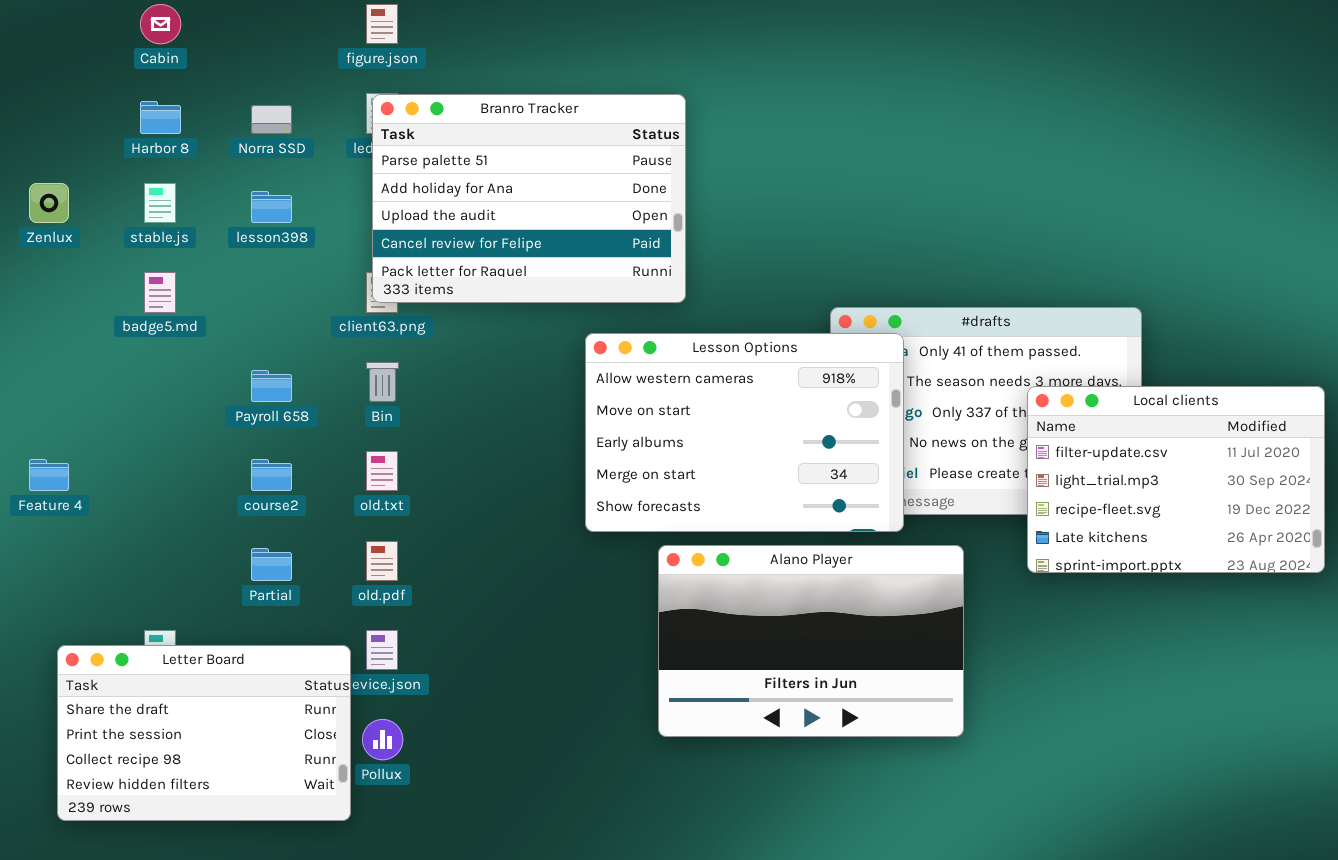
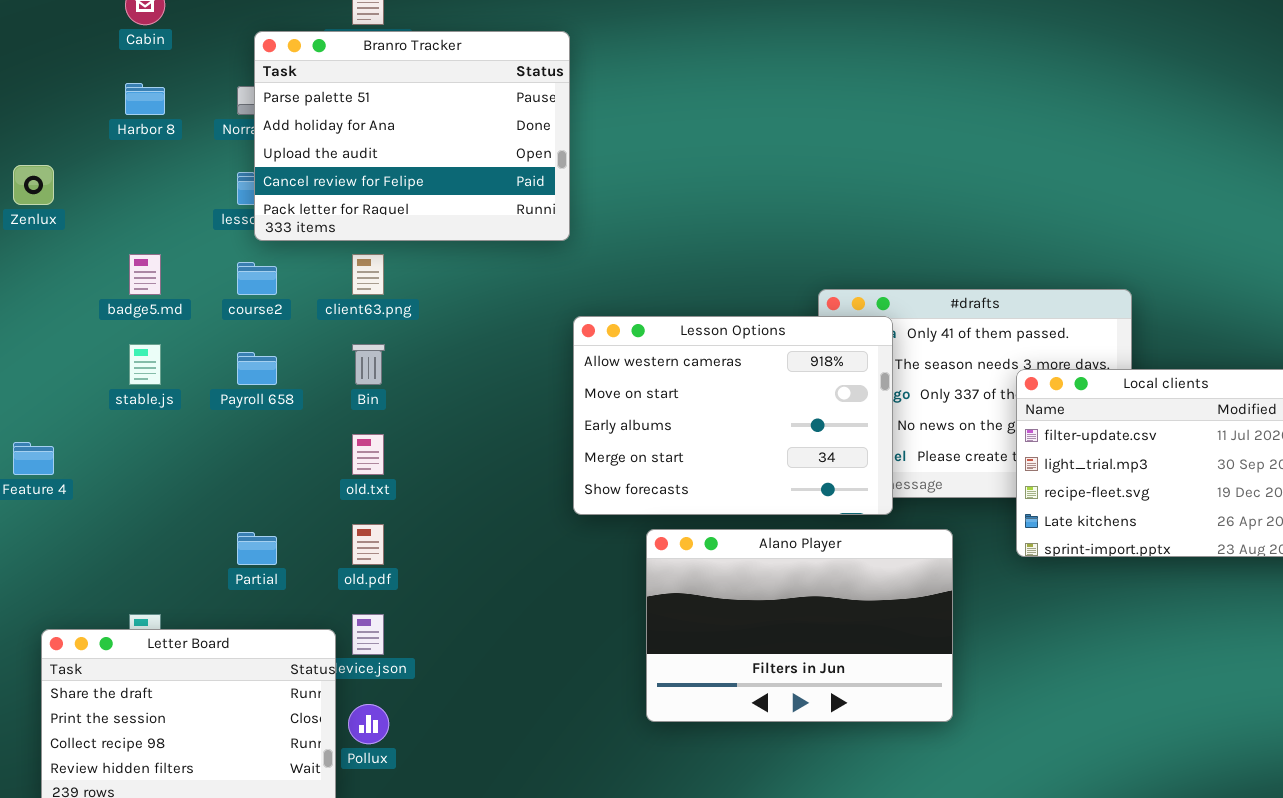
Branro Tracker: [372,94,686,303] -> [254,31,570,241], moved
stable.js: [144,183,176,223] -> [129,344,161,385], moved
course2: [251,459,292,491] -> [237,262,277,295], moved

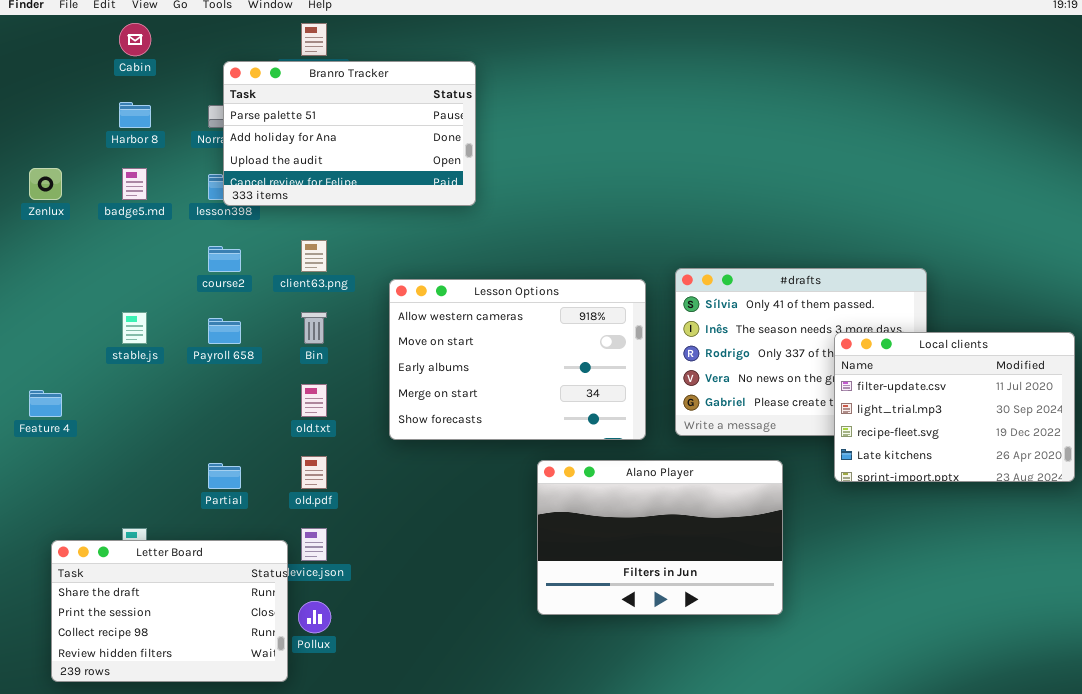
Branro Tracker: [254,31,570,241] -> [223,61,476,206], resized
badge5.md: [129,254,161,295] -> [122,168,147,200], moved
Lesson Options: [573,316,893,515] -> [389,279,646,440], moved

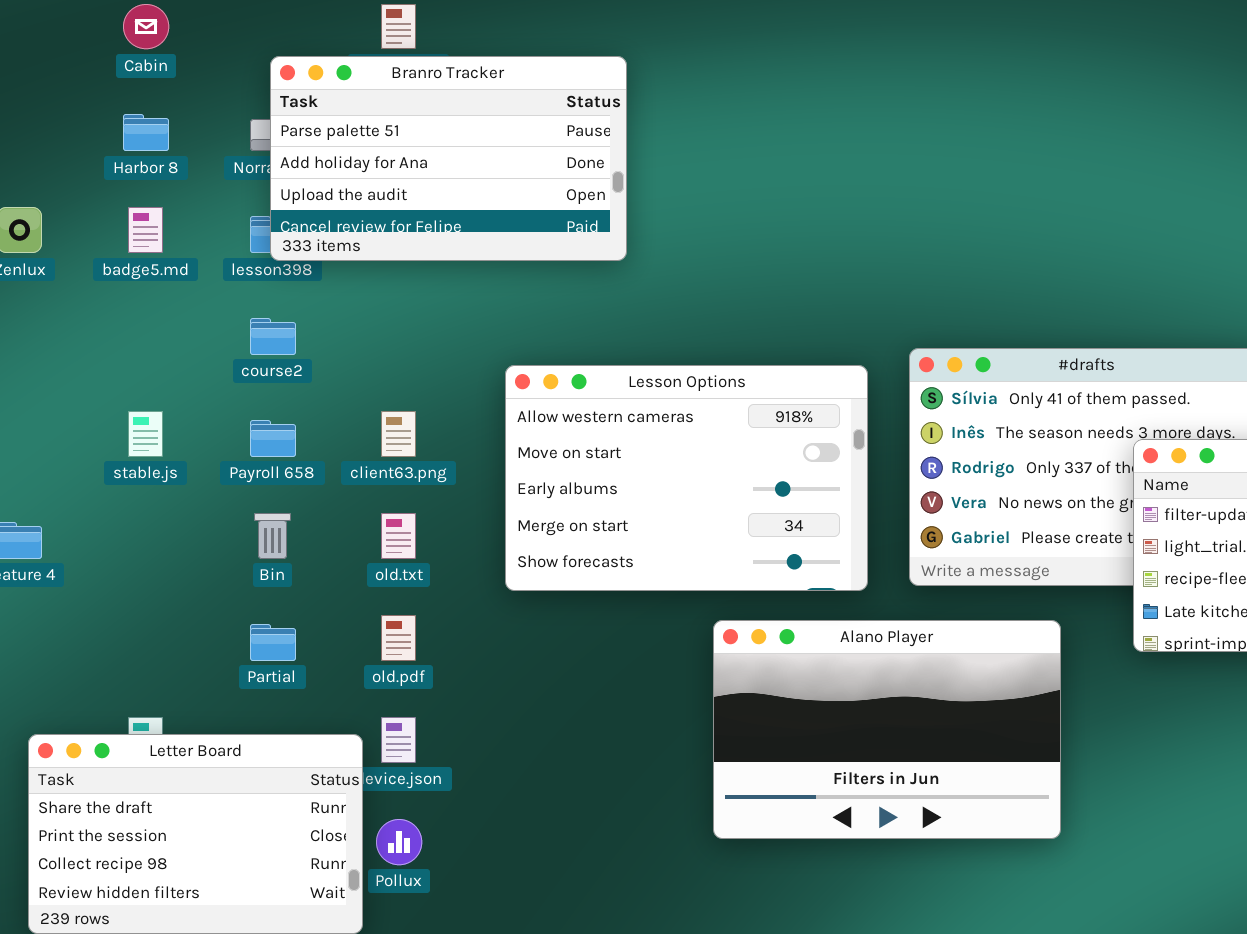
client63.png: [301,240,327,272] -> [381,411,416,457], moved
Bin: [301,312,327,344] -> [254,513,291,559], moved

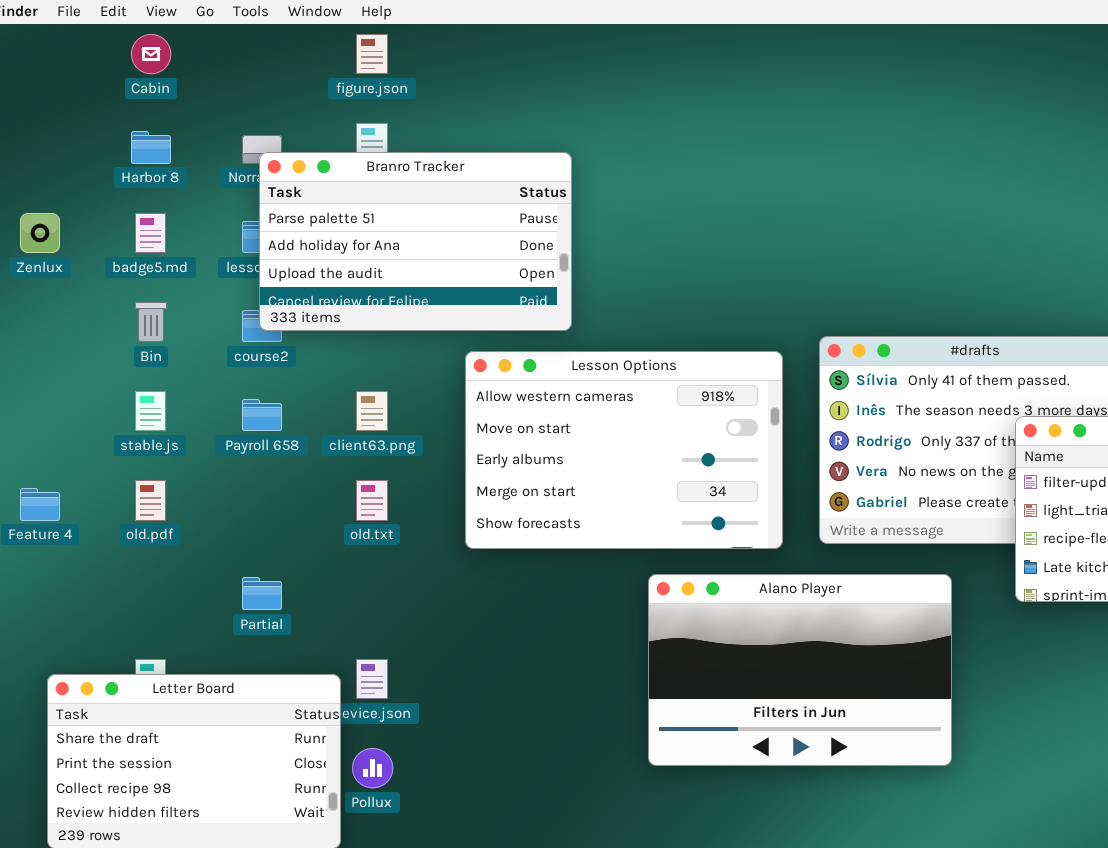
Branro Tracker: [270,56,627,261] -> [259,152,572,331], moved
Bin: [254,513,291,559] -> [135,302,167,342], moved
old.pdf: [381,615,416,661] -> [135,480,166,521], moved

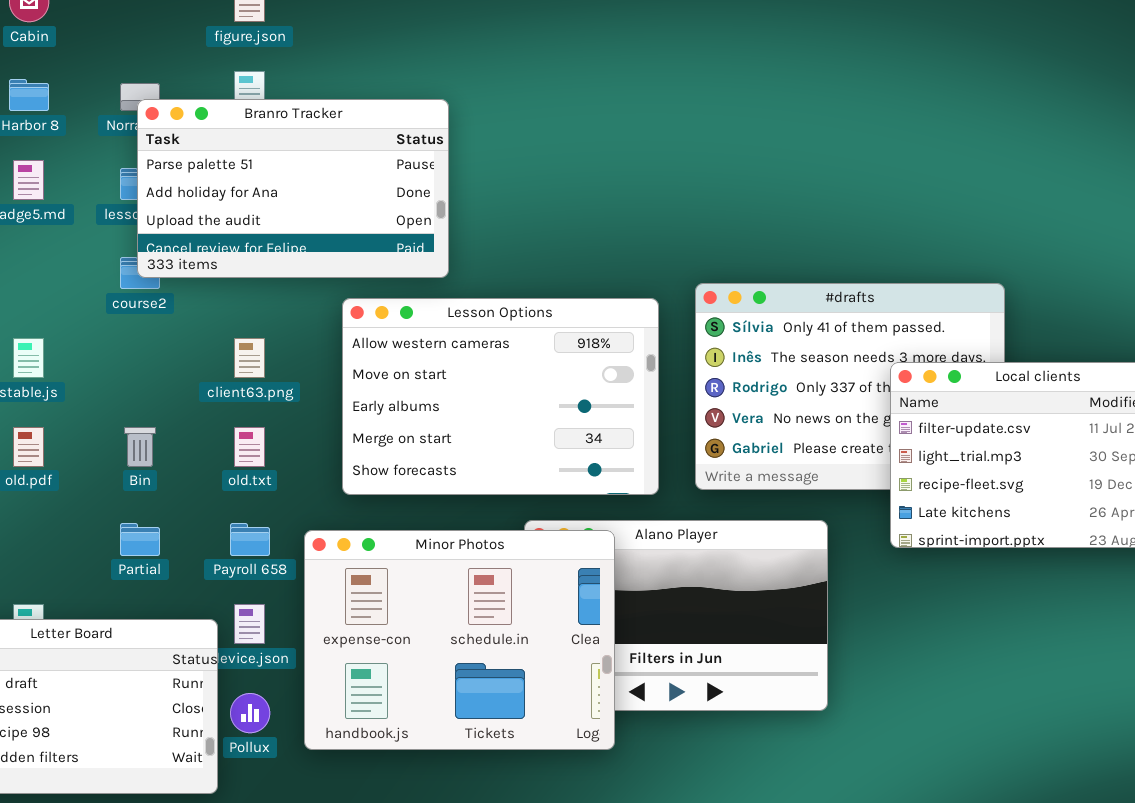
Bin: [135,302,167,342] -> [124,427,156,467], moved
Payroll 658: [242,399,282,431] -> [230,523,270,556], moved
Minor Photos: none -> [304,530,615,750], opened

